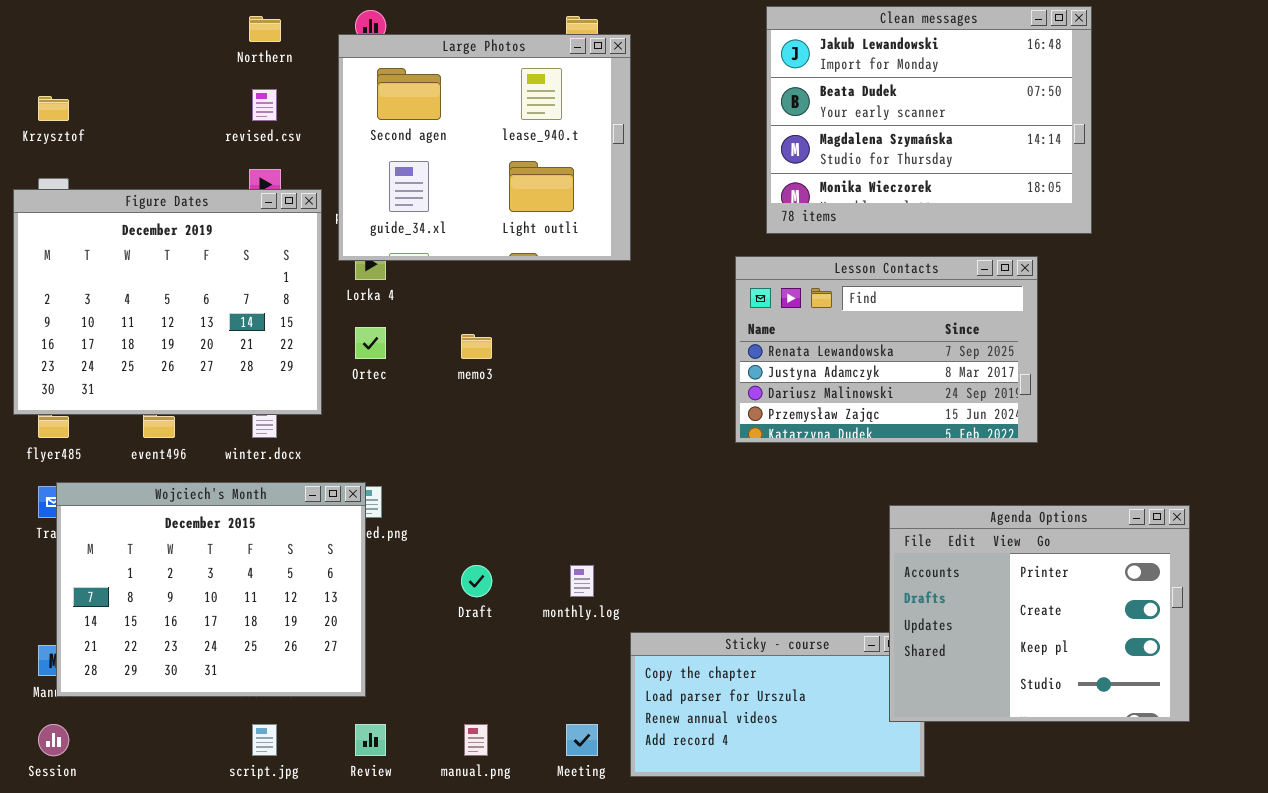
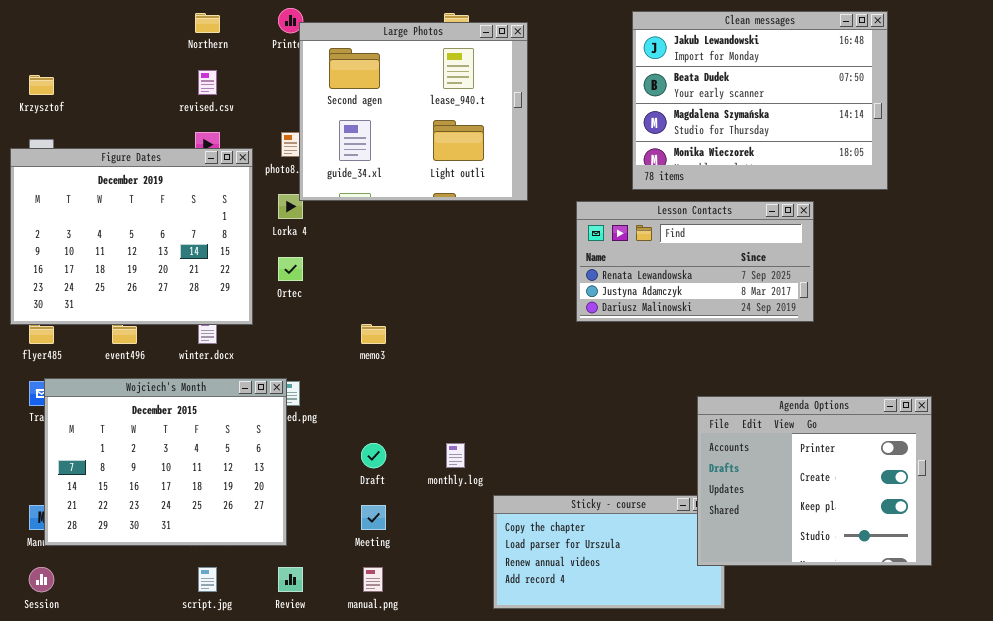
Clean messages: [766,6,1092,234] -> [632,11,888,190], moved
Large Photos: [338,34,631,261] -> [299,22,528,201], moved
Lesson Contacts: [735,256,1038,443] -> [576,201,814,322], resized
memo3: [461,334,492,359] -> [361,324,386,344], moved
Meeting: [566,724,598,756] -> [361,505,386,530], moved

